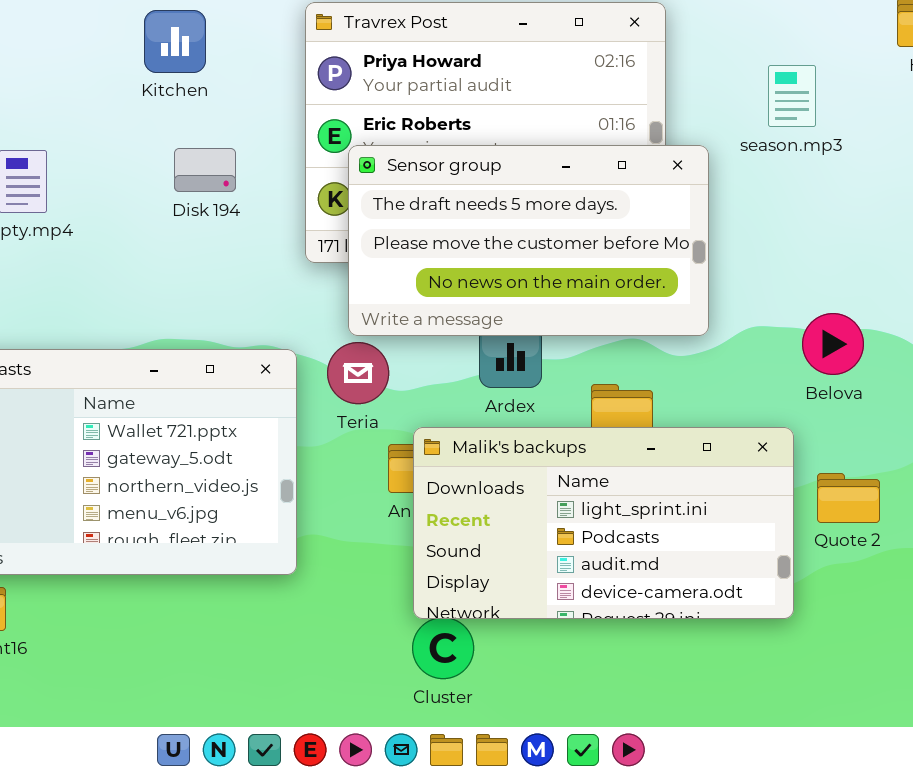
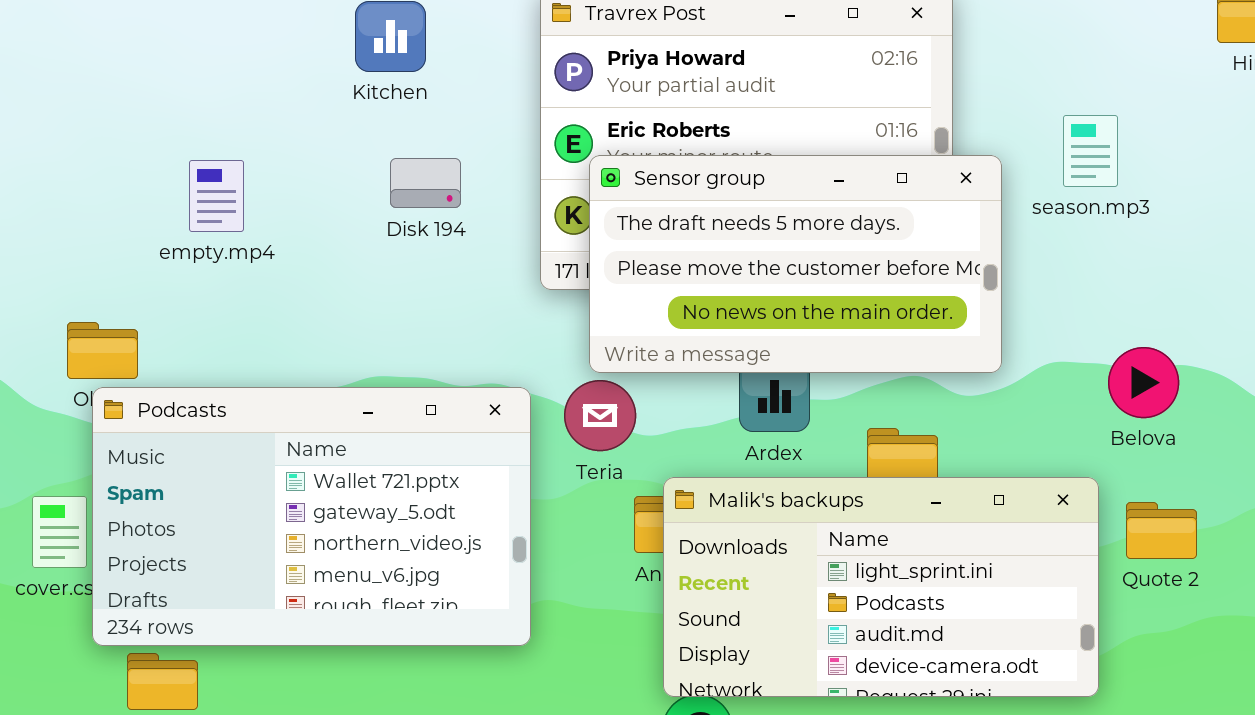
season.mp3: [768,65,816,127] -> [1063,115,1118,187], moved
Quote 2: [817,473,880,523] -> [1126,502,1197,559], moved

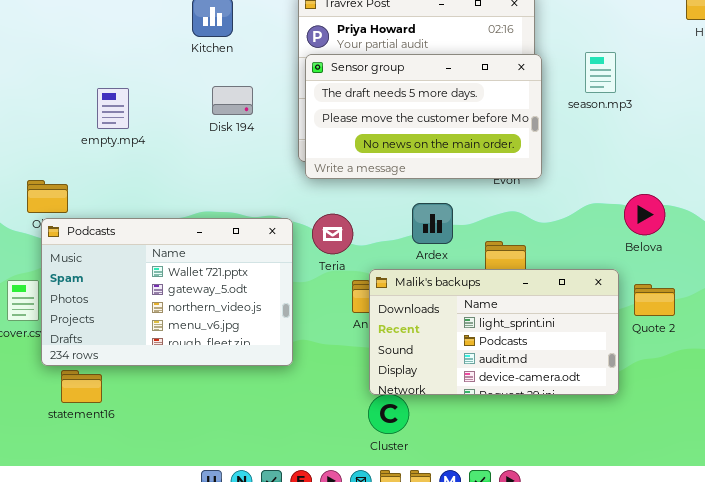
season.mp3: [1063,115,1118,187] -> [585,52,616,93], moved
Sensor group: [589,155,1002,373] -> [305,54,542,179], moved

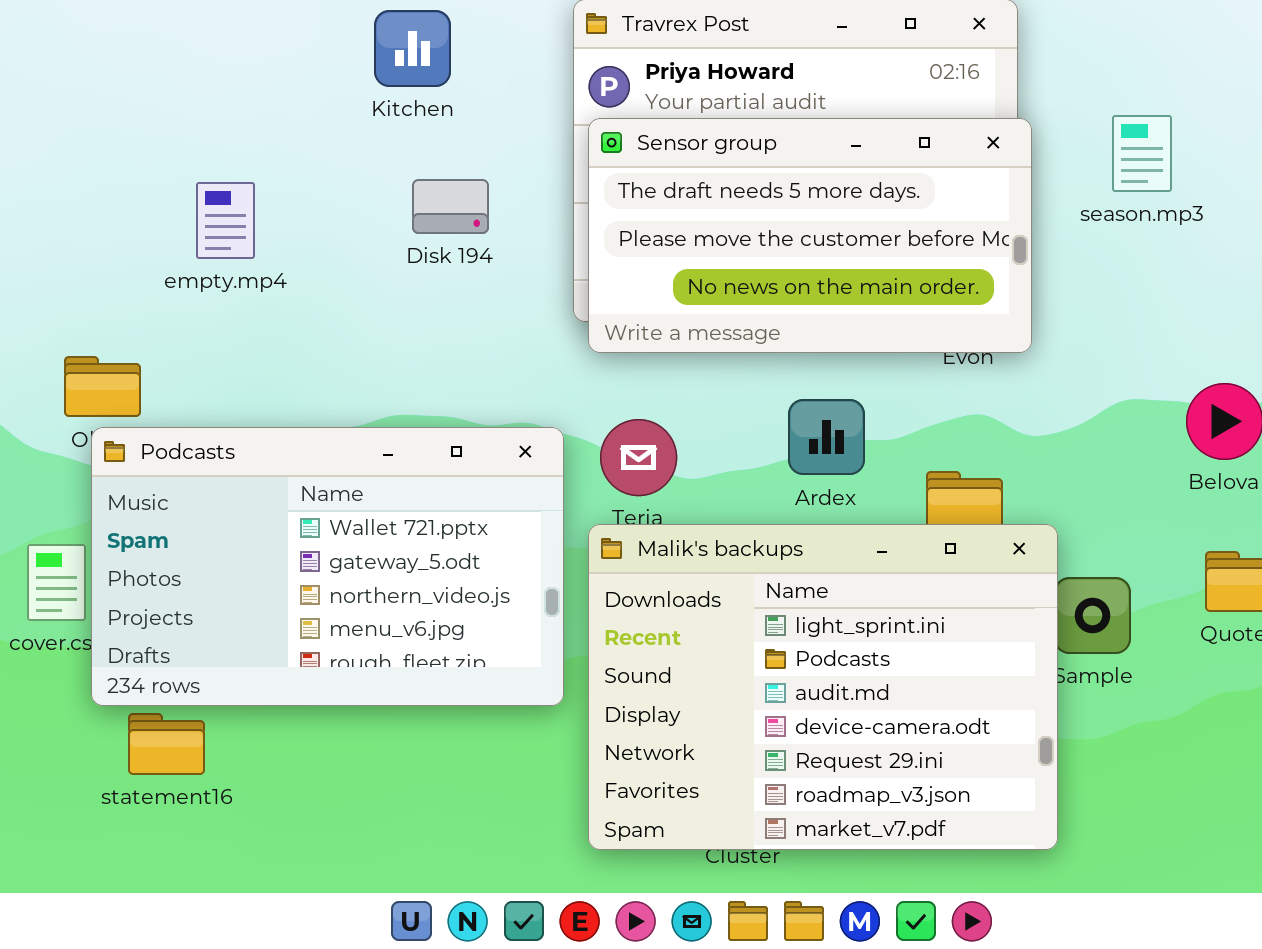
Malik's backups: [369,269,619,395] -> [588,524,1058,850], moved, resized

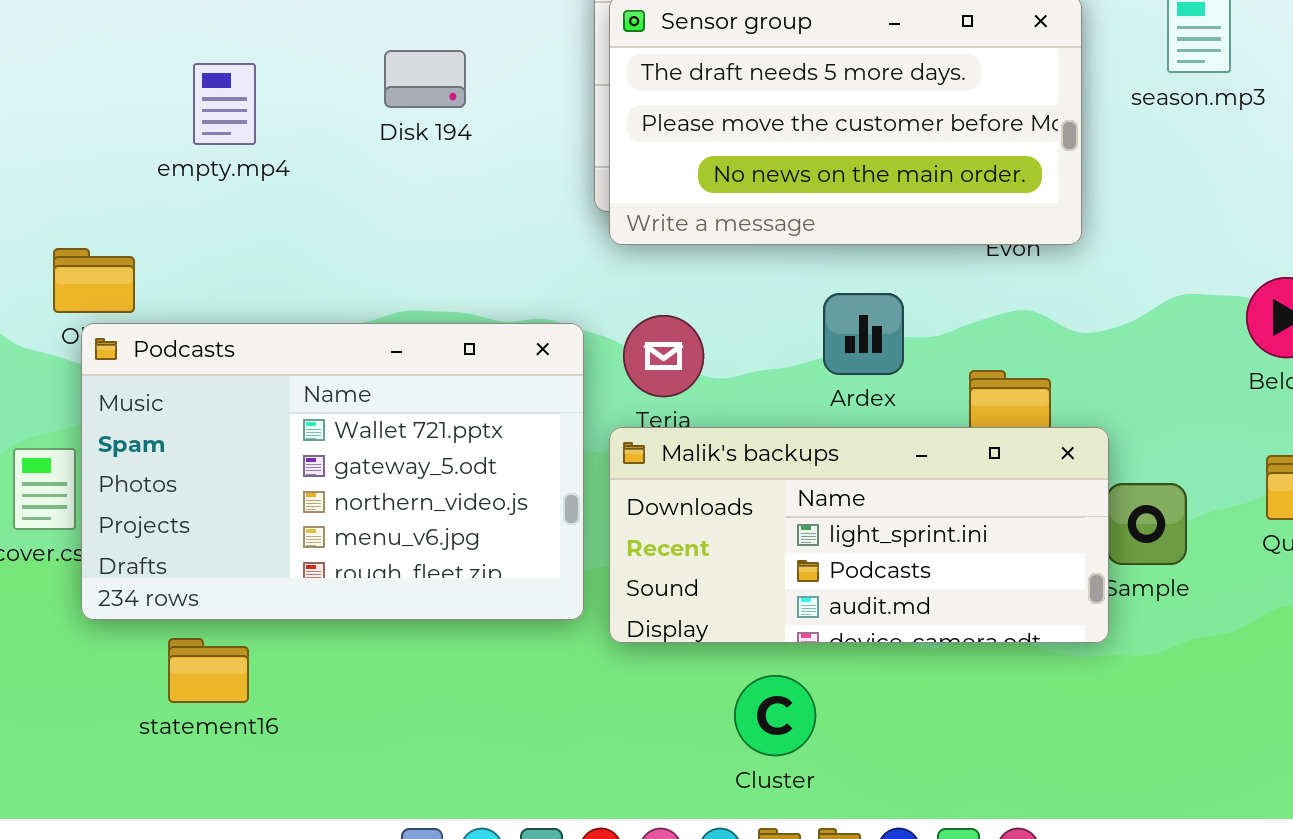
Disk 194: [412,179,489,234] -> [384,50,466,108], moved
Malik's backups: [588,524,1058,850] -> [609,427,1109,643], resized
statement16: [128,713,205,775] -> [168,638,249,703], moved

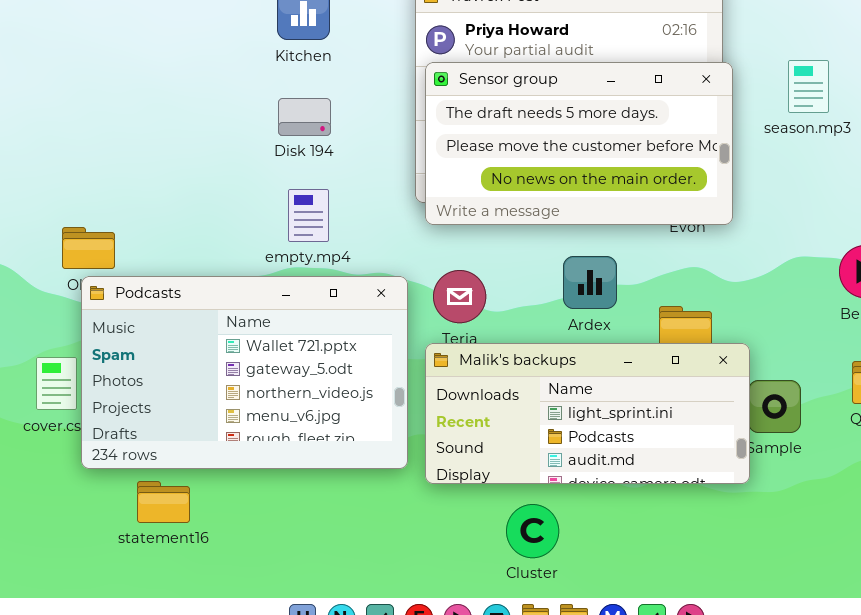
empty.mp4: [193,63,256,145] -> [288,189,329,242], moved

